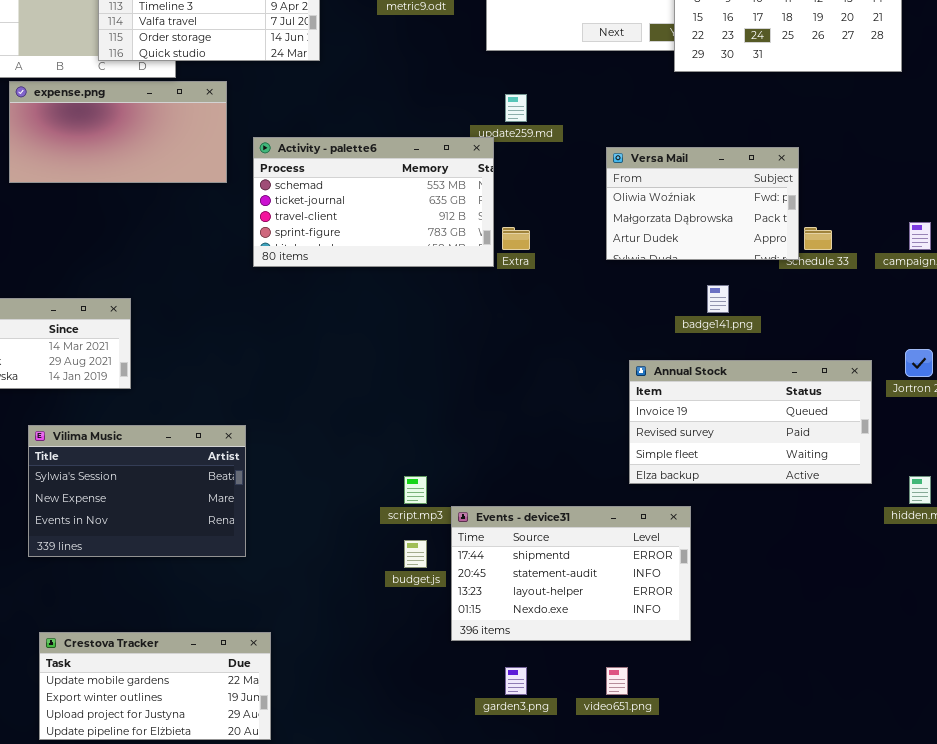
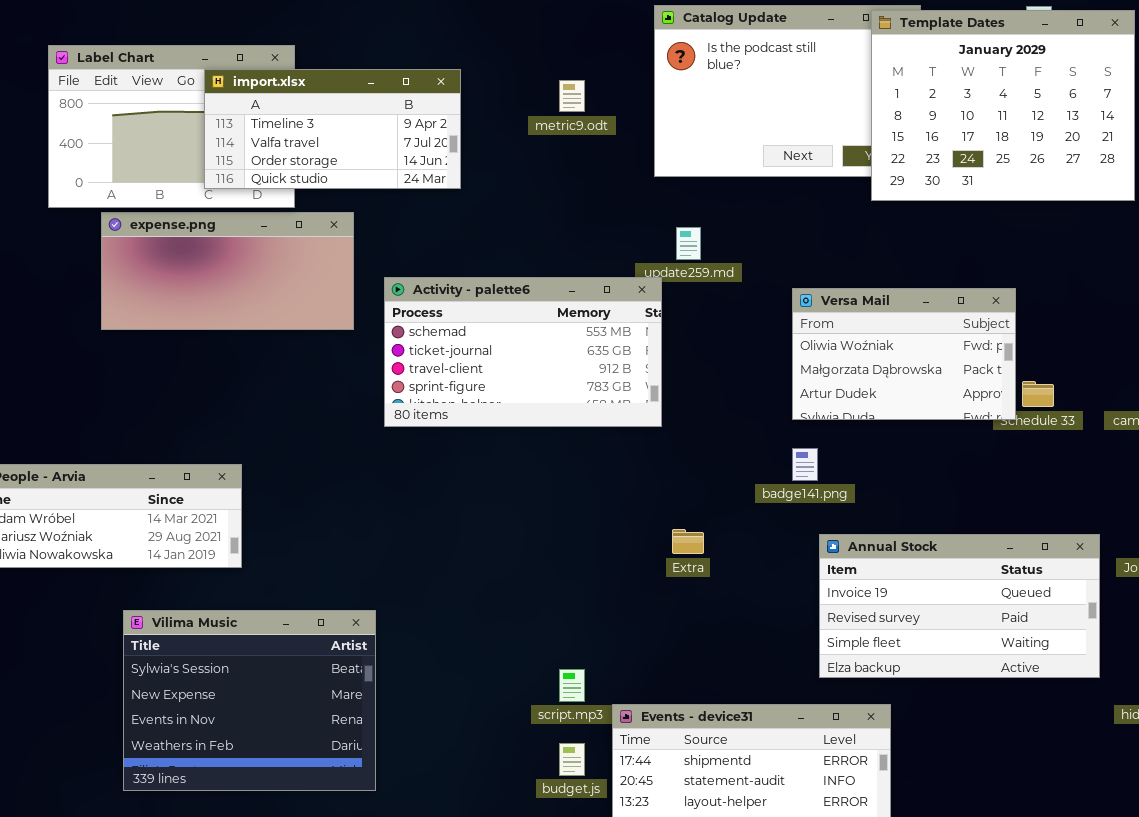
Extra: [502,227,530,250] -> [672,529,704,554], moved
badge141.png: [707,285,729,313] -> [792,448,818,481], moved
Vilima Music: [28,425,246,557] -> [123,610,376,791], resized

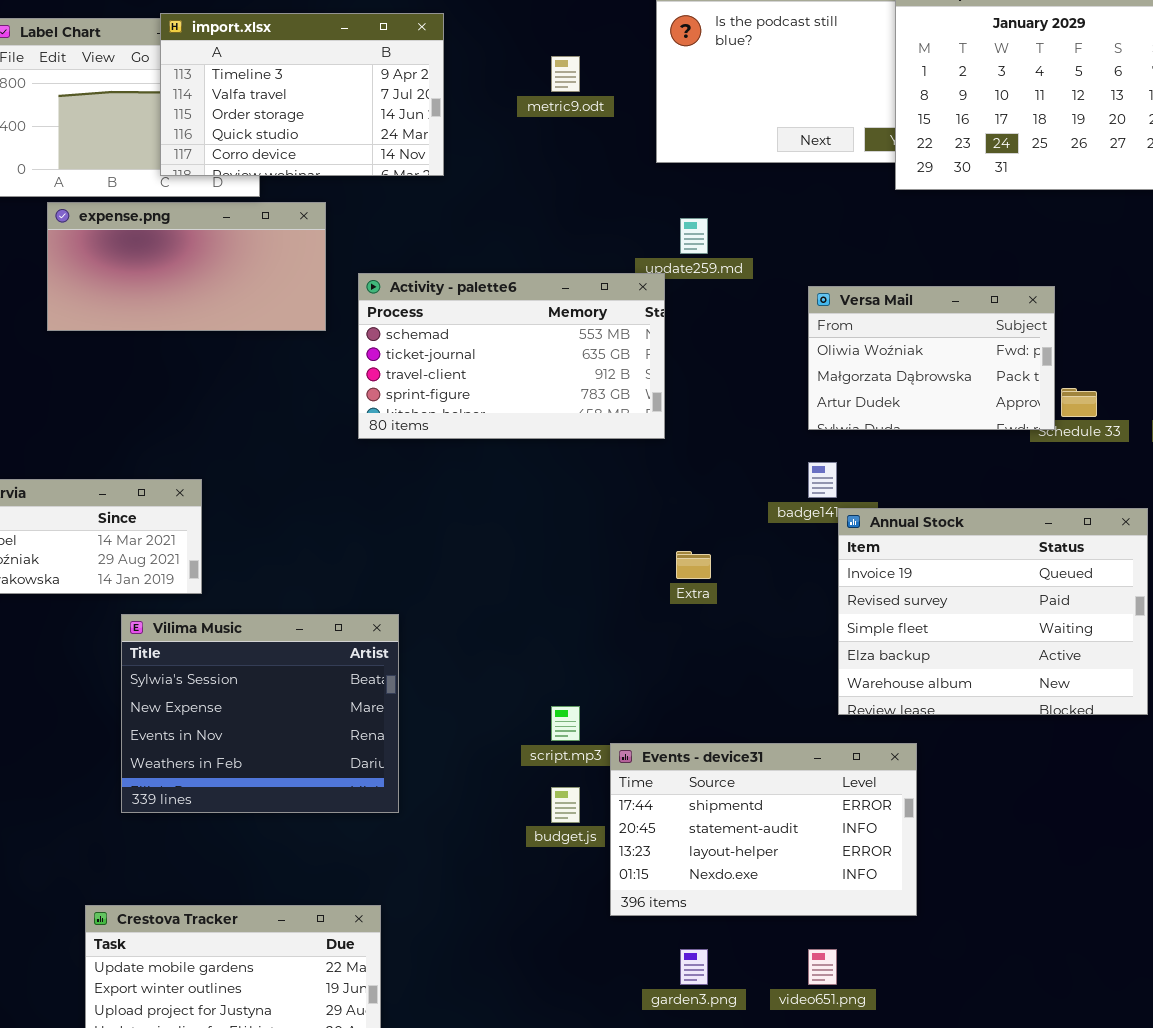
import.xlsx: [204,69,461,189] -> [160,13,444,176], resized
Annual Stock: [819,534,1100,678] -> [838,508,1148,715], resized
Vilima Music: [123,610,376,791] -> [121,614,399,813], moved

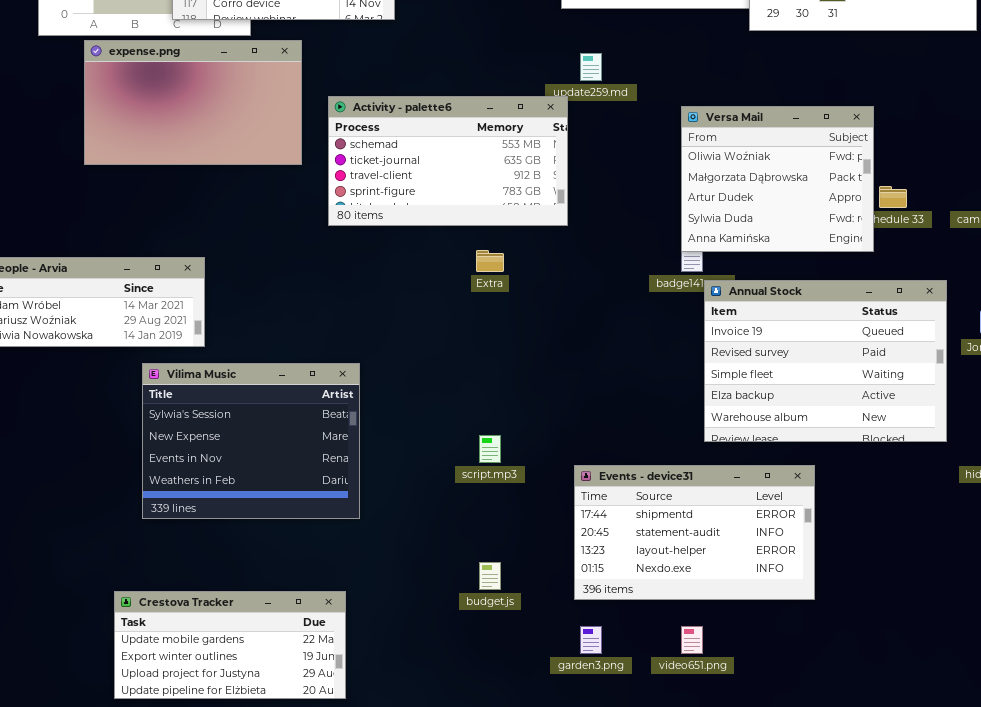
expense.png: [47,202,326,331] -> [84,40,302,165], resized
Versa Mail: [808,286,1055,430] -> [681,106,874,252], resized
Extra: [676,551,711,579] -> [476,250,504,272], moved
Events - device31: [610,743,917,916] -> [574,465,815,600], moved
budget.js: [551,787,580,823] -> [479,562,501,590], moved

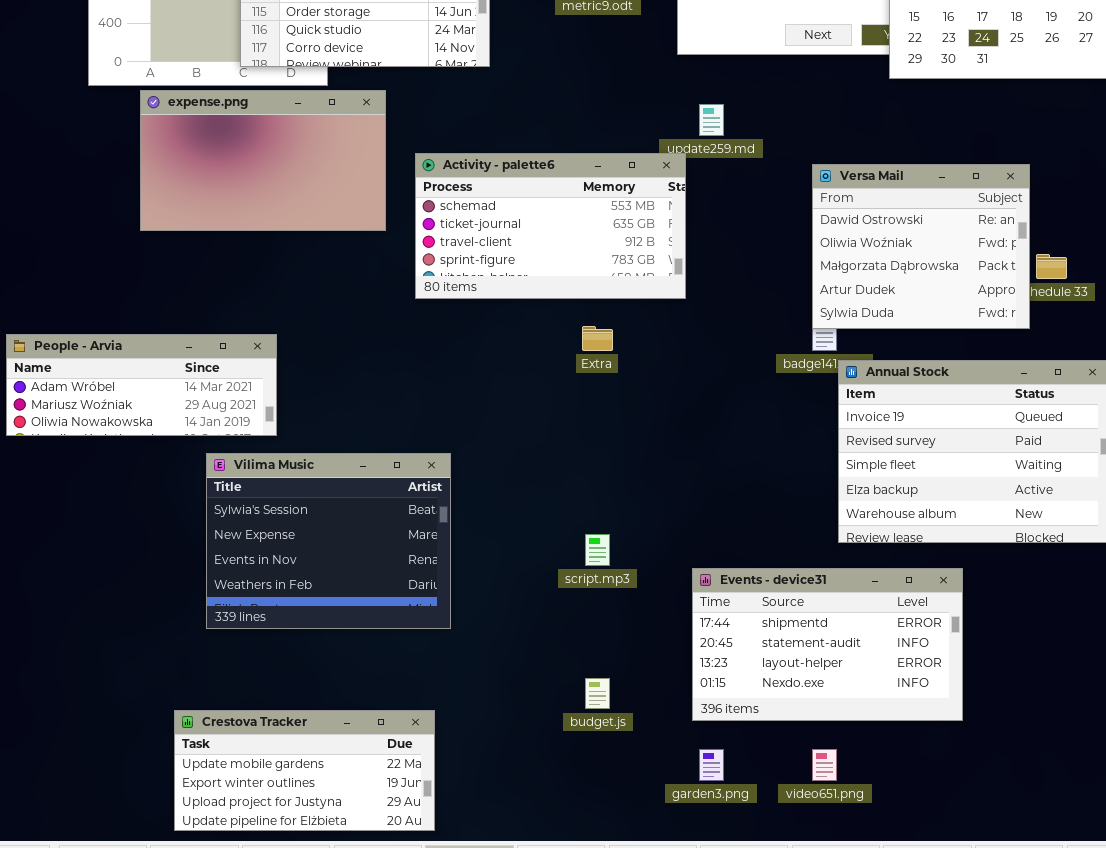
Versa Mail: [681,106,874,252] -> [812,164,1030,329], scrolled up 1 row

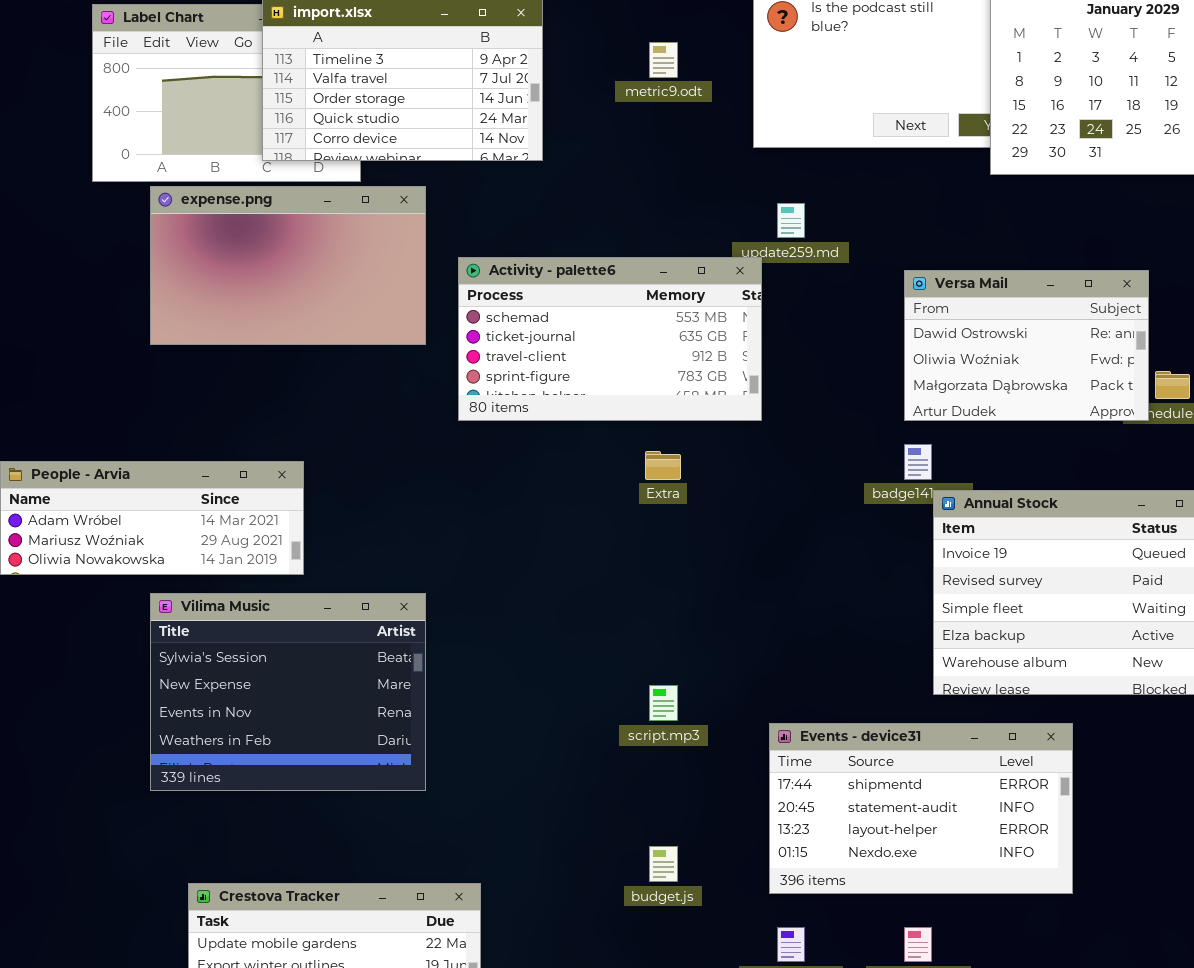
Versa Mail: [812,164,1030,329] -> [904,270,1149,421], resized
Vilima Music: [206,453,451,629] -> [150,593,426,791], moved

